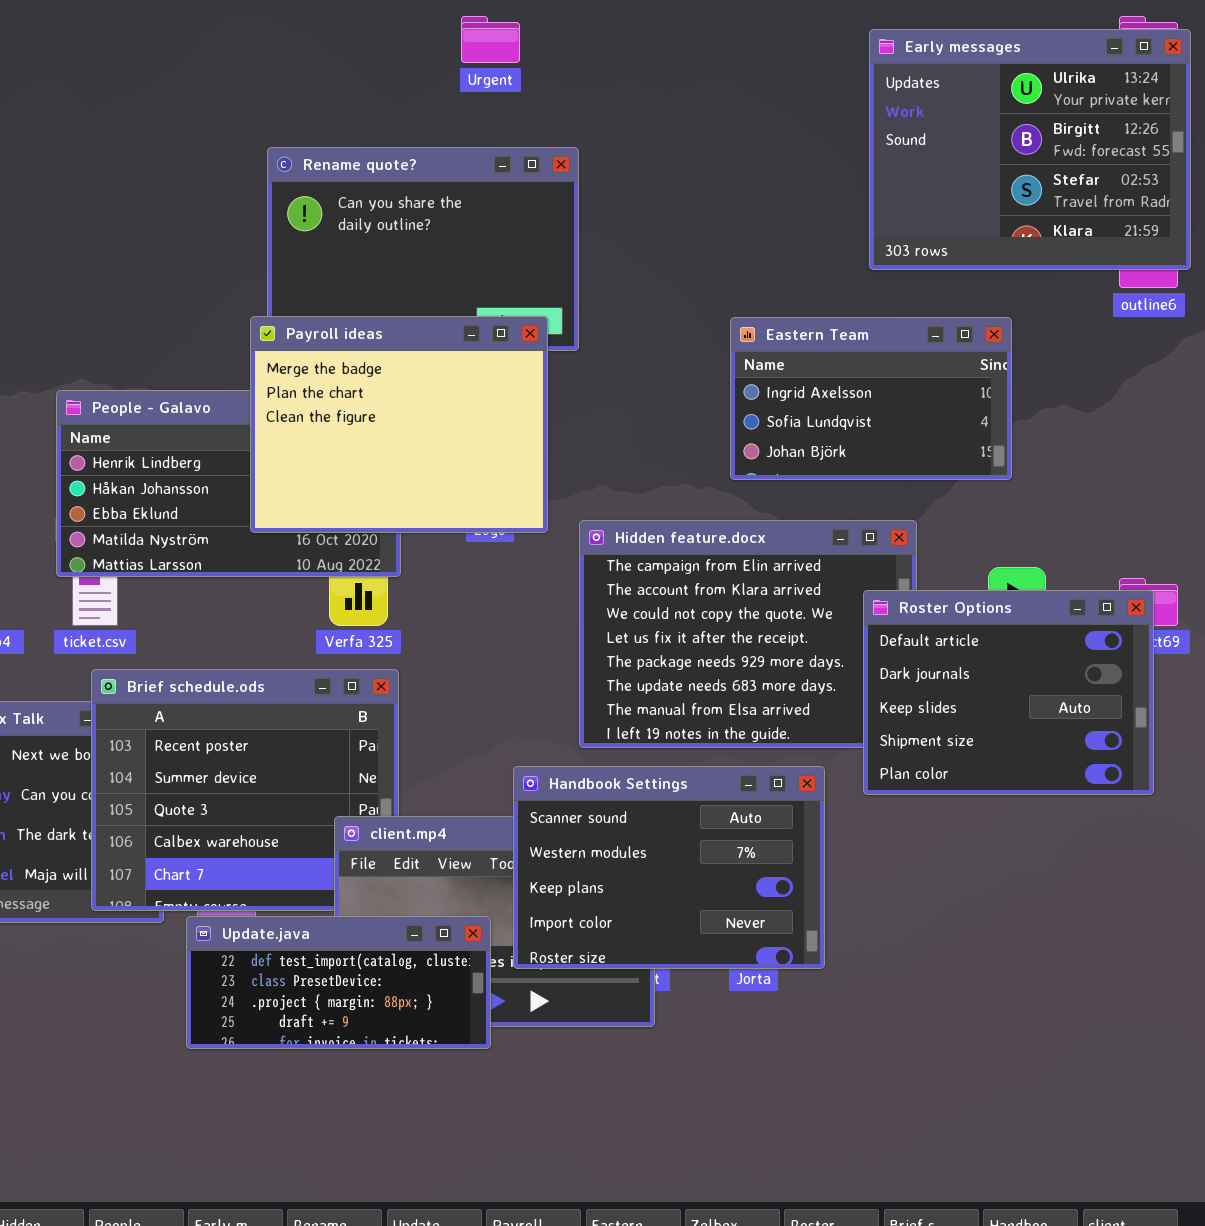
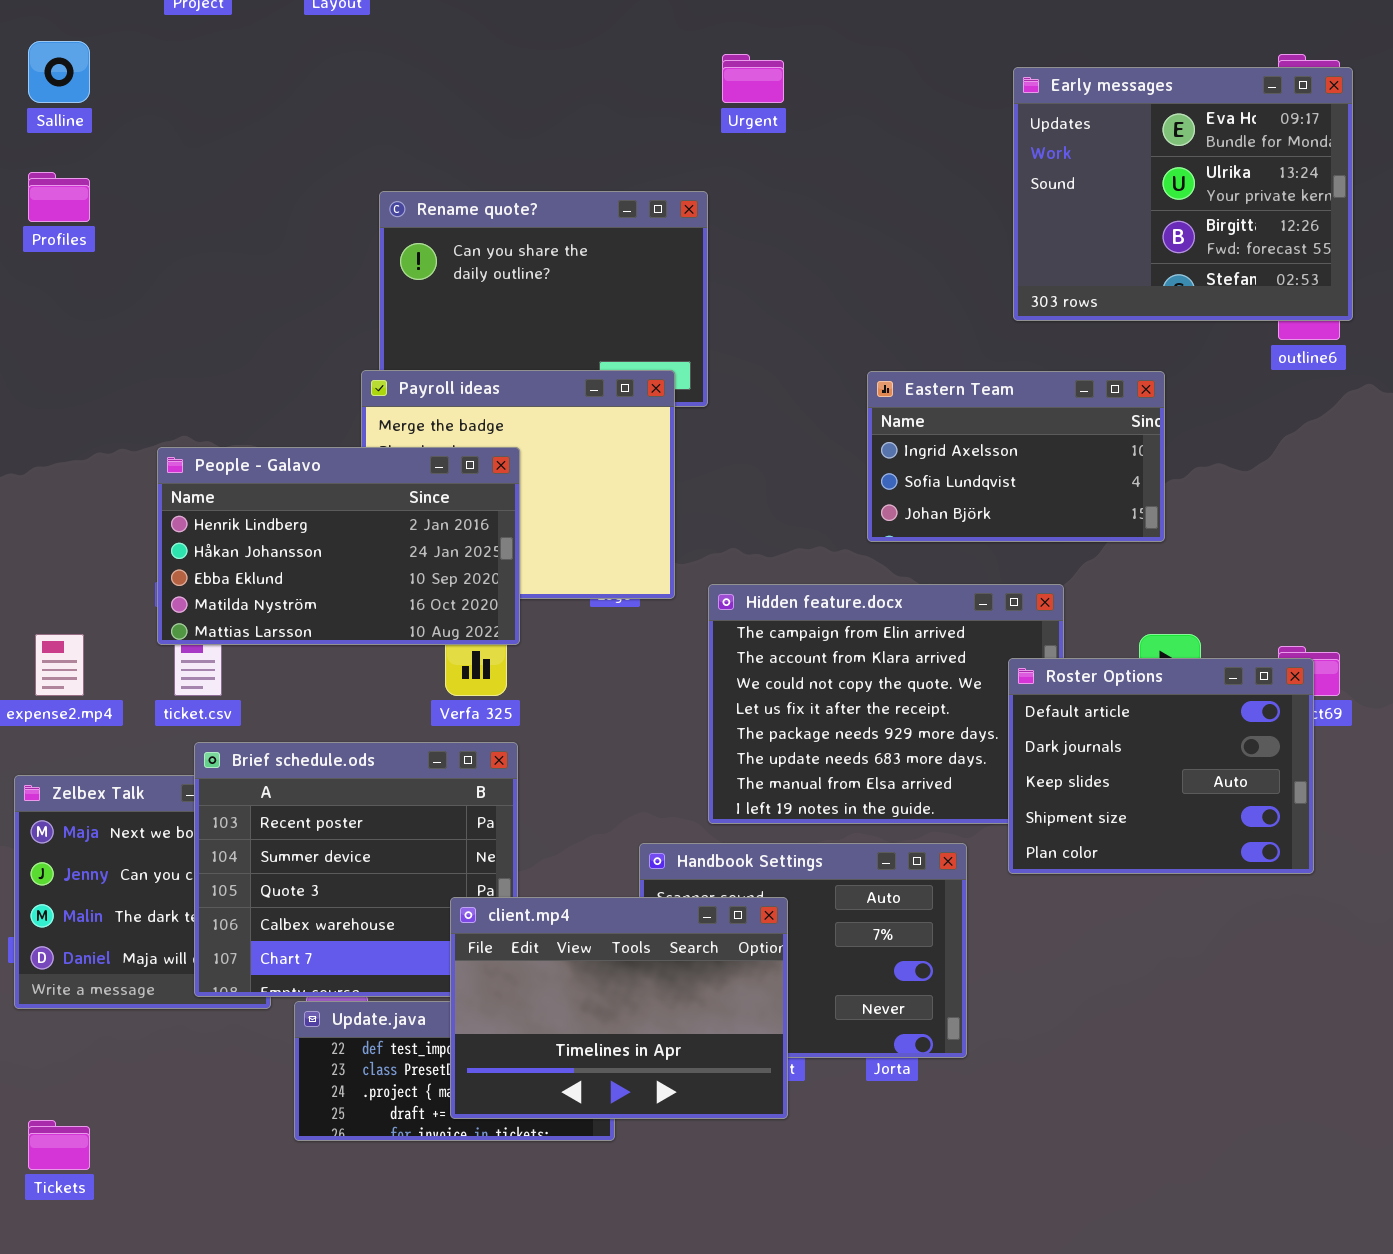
Urgent: [461,16,520,63] -> [722,54,784,103], moved
Early messages: [869,29,1191,270] -> [1013,67,1353,321], scrolled up 1 row
People - Galavo: [56,390,401,577] -> [157,447,520,645], raised
client.mp4: [334,816,655,1027] -> [450,897,788,1119], raised

